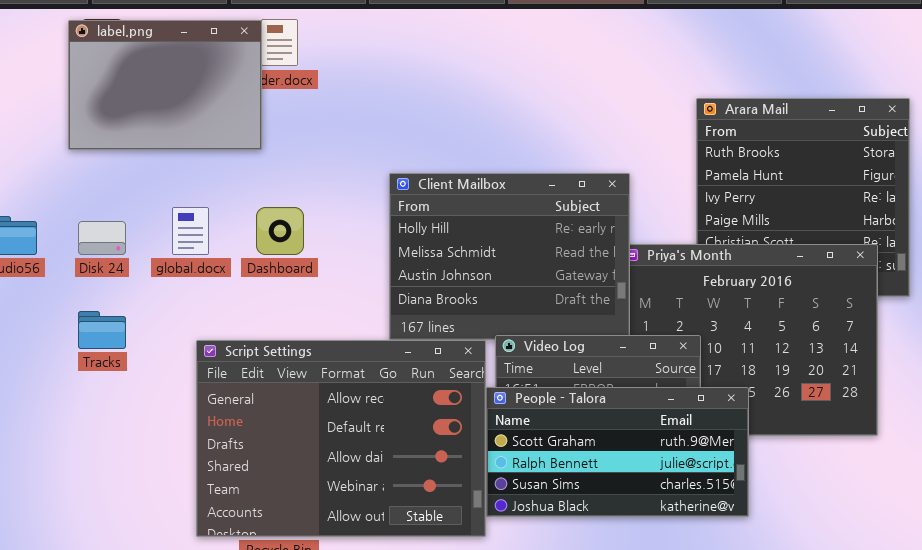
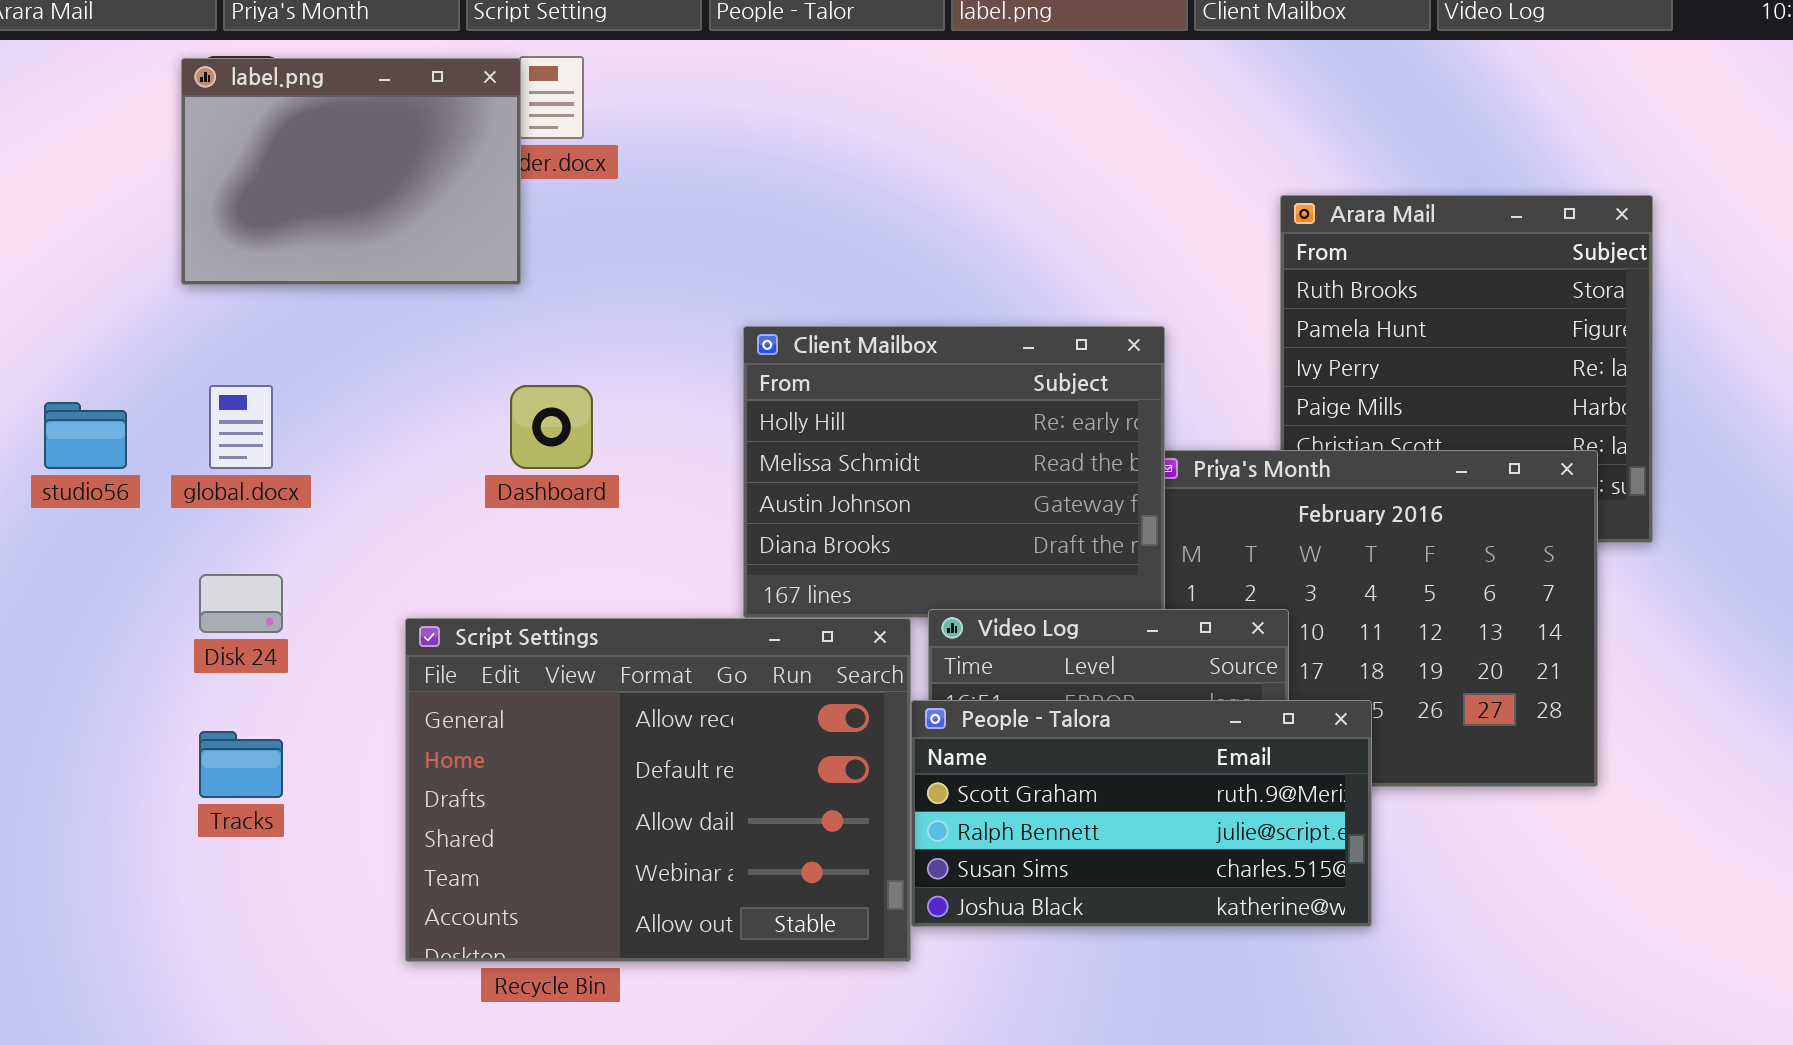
global.docx: [172,207,209,255] -> [209,385,273,469], moved
Disk 24: [78,221,126,255] -> [199,574,283,633], moved
Tracks: [78,311,126,349] -> [199,731,283,798], moved

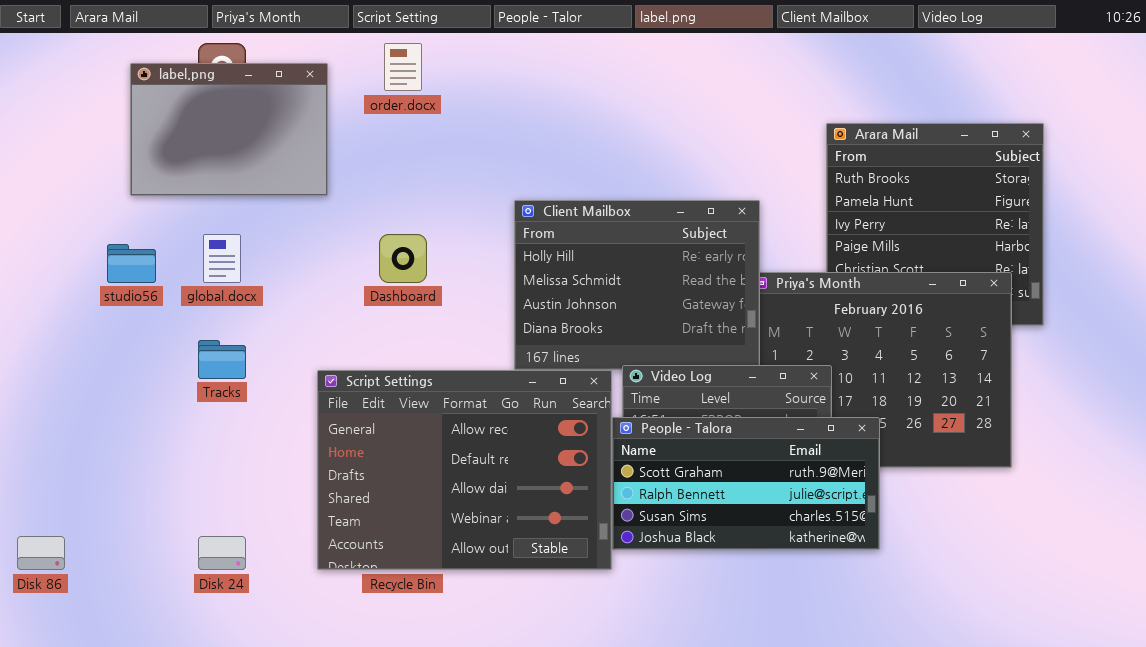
label.png: [181,58,521,285] -> [130,63,328,196], moved
Disk 24: [199,574,283,633] -> [198,536,246,570], moved
Tracks: [199,731,283,798] -> [198,340,246,379], moved

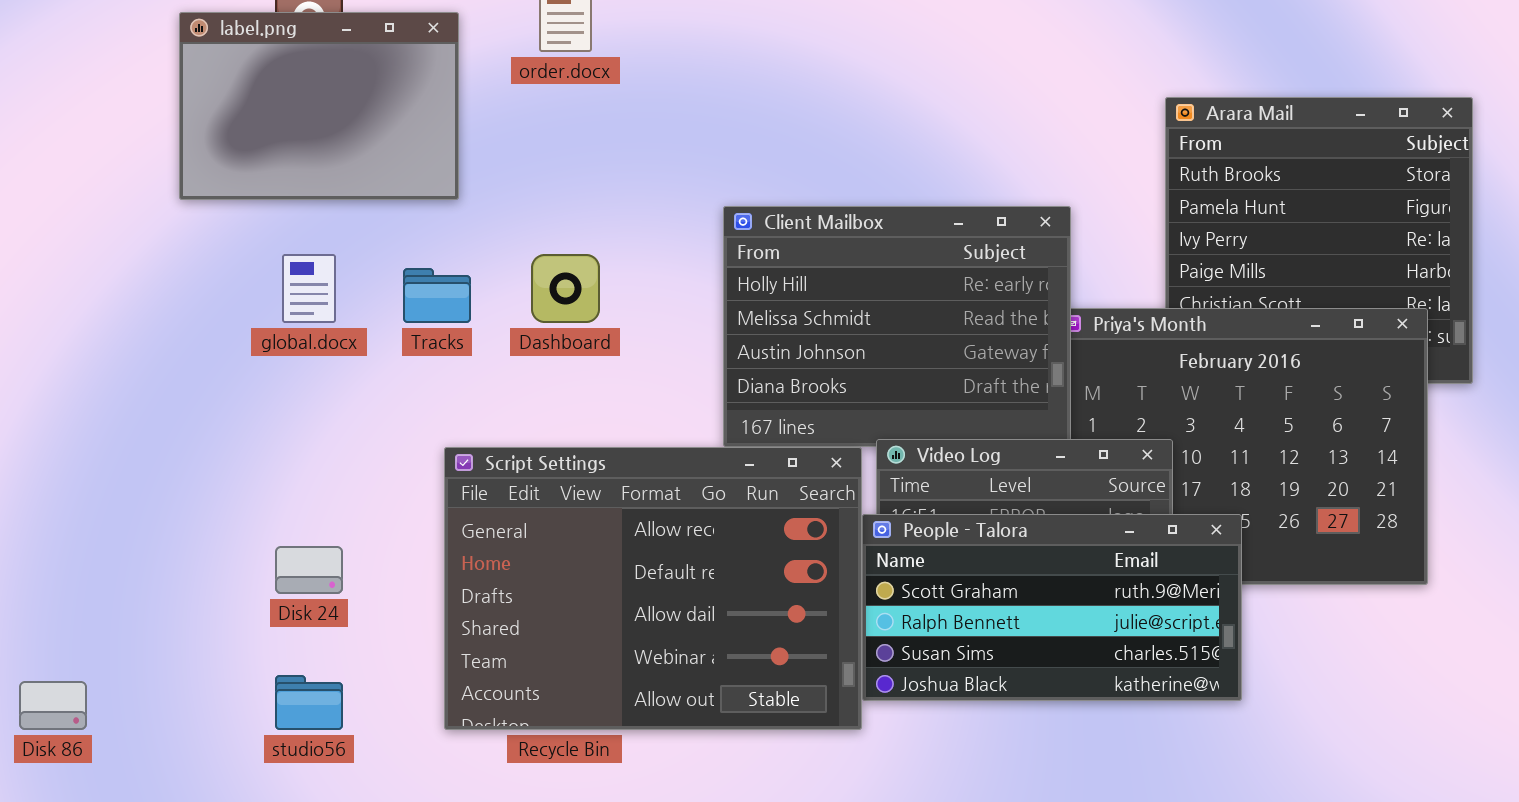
studio56: [107,244,156,283] -> [275,675,343,730], moved
Tracks: [198,340,246,379] -> [403,268,471,323], moved
Disk 24: [198,536,246,570] -> [275,546,343,594], moved

